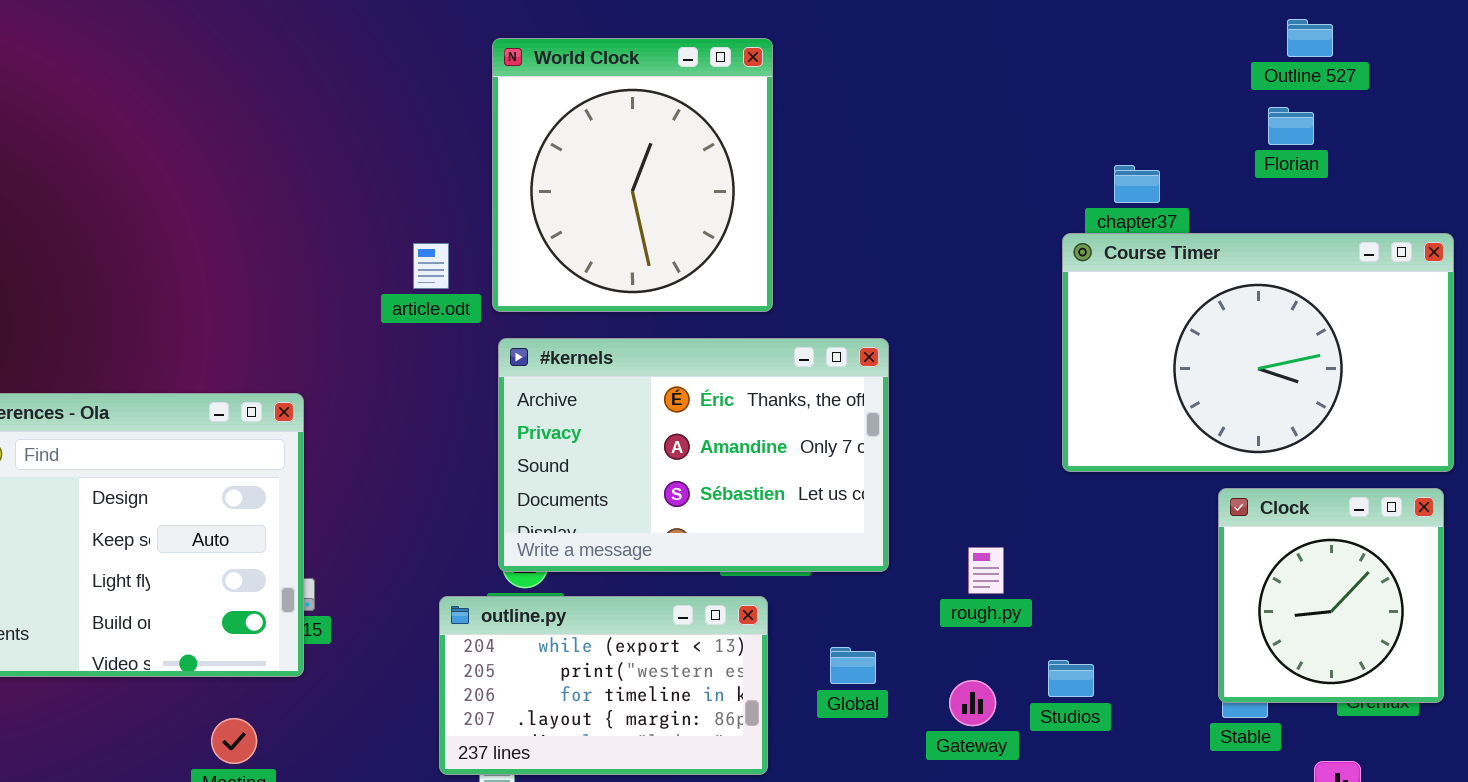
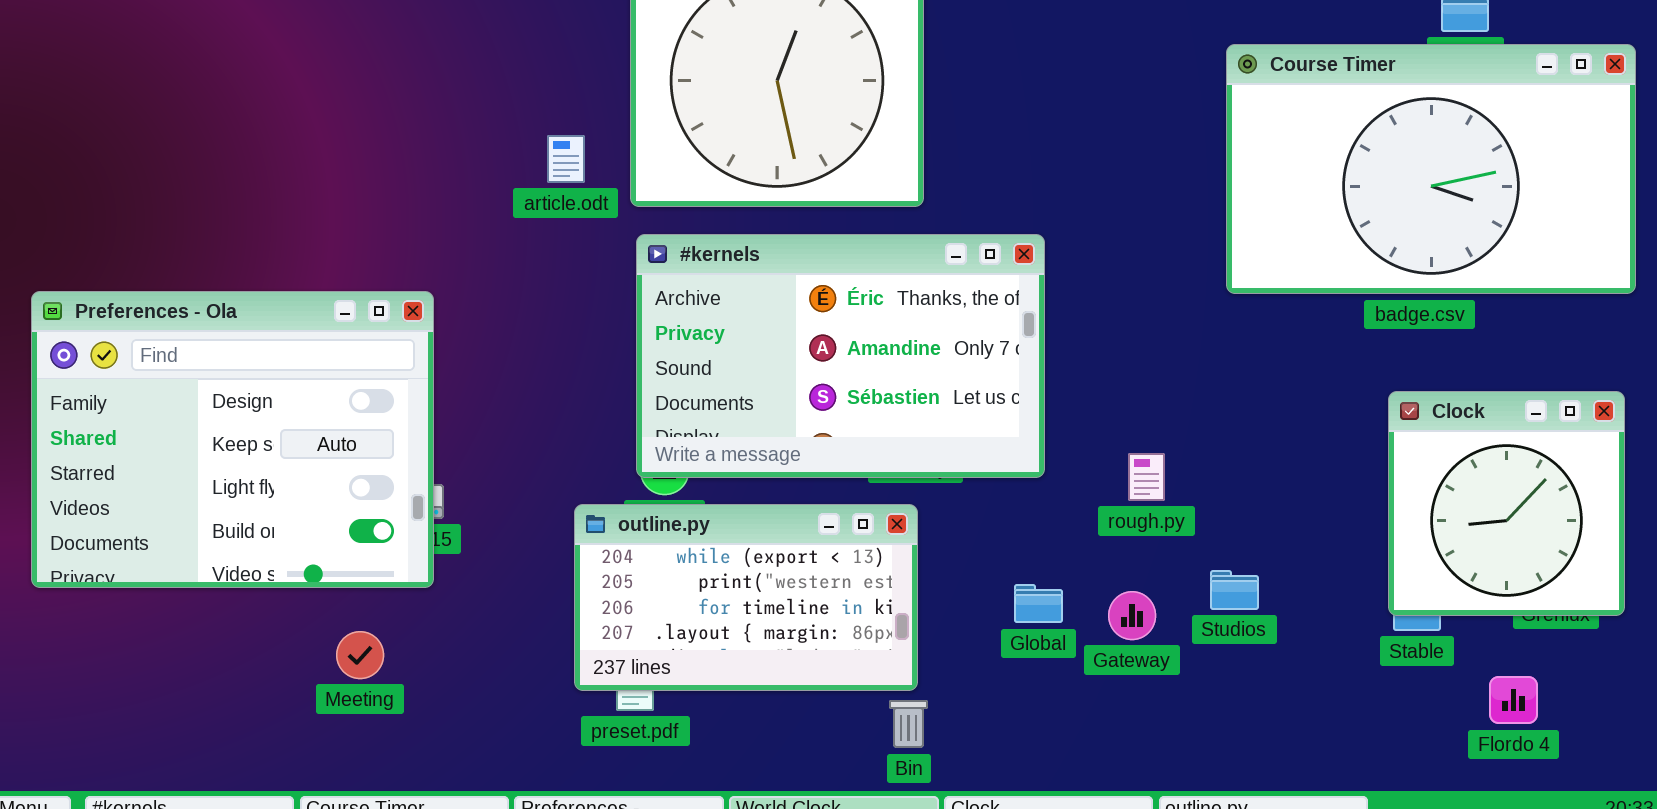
Course Timer: [1062,233,1454,472] -> [1226,44,1636,294], moved
Global: [830,647,876,684] -> [1014,584,1063,623], moved

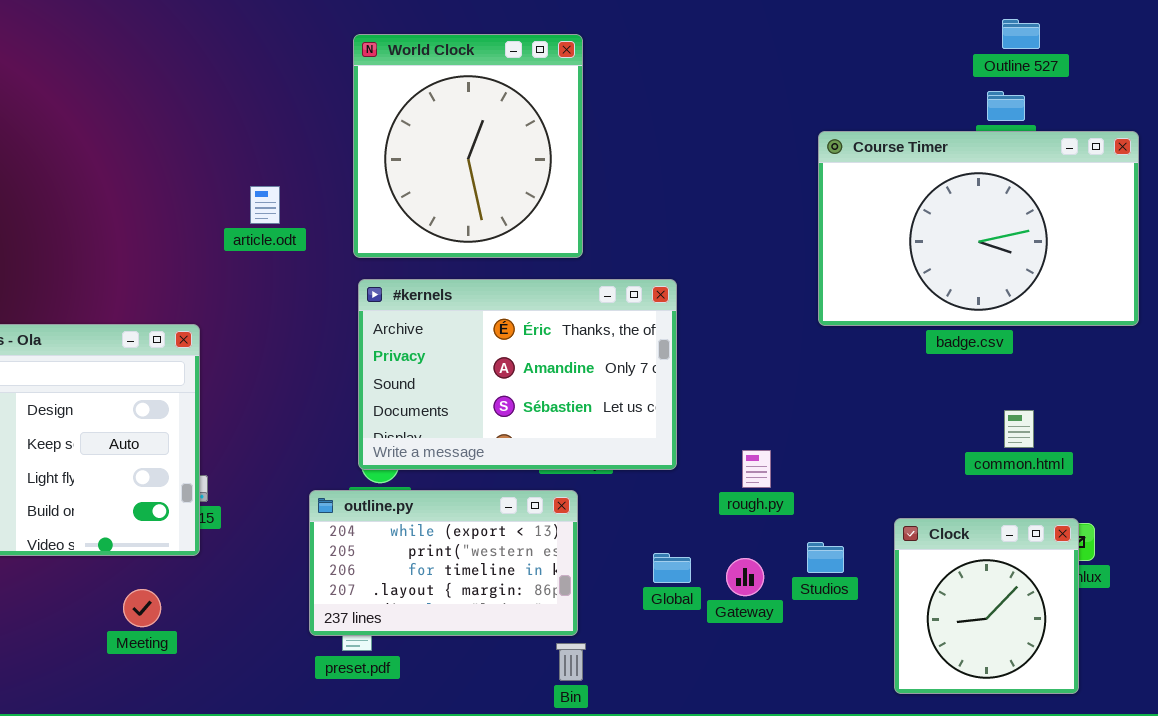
article.odt: [547,135,585,183] -> [250,186,280,224], moved
Clock: [1388,391,1625,616] -> [894,518,1079,694], moved

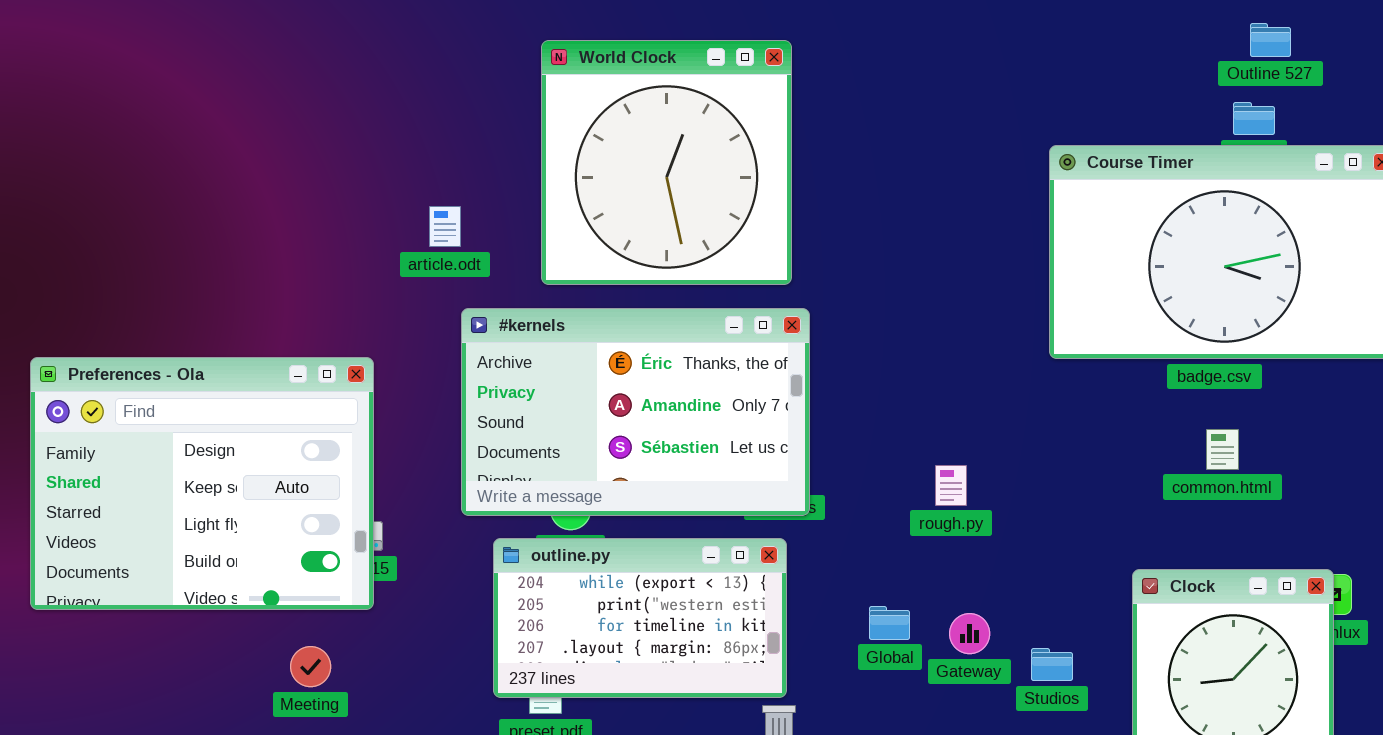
#kernels: [358,279,677,470] -> [461,308,810,516], moved
common.html: [1004,410,1034,448] -> [1206,429,1239,470], moved
rough.py: [742,450,771,488] -> [935,465,967,506], moved
Studios: [807,542,844,573] -> [1031,648,1073,681], moved

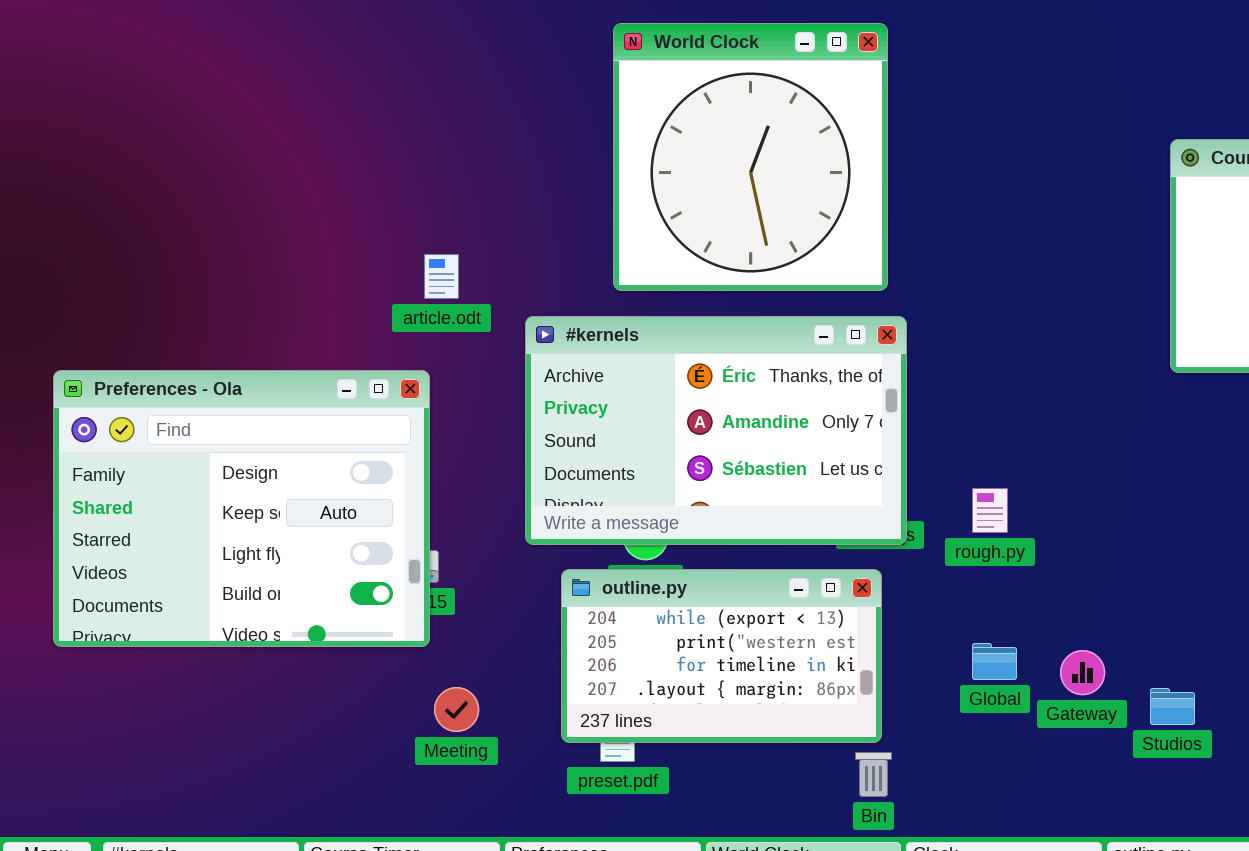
article.odt: [429,206,461,247] -> [424,254,459,299], moved
rough.py: [935,465,967,506] -> [972,488,1008,533], moved
Meeting: [290,646,331,687] -> [434,687,479,732], moved

